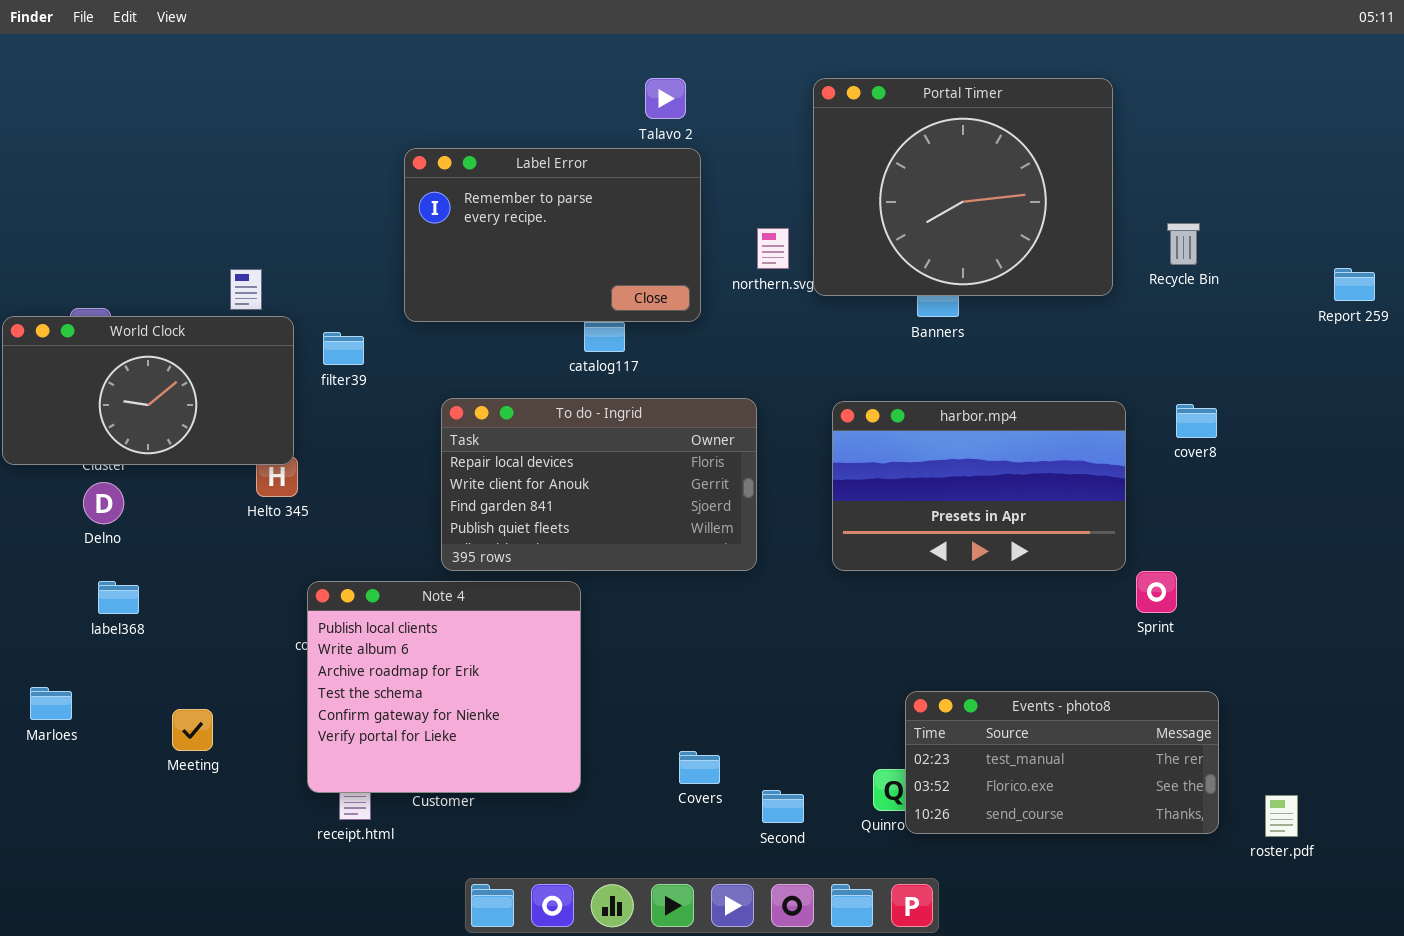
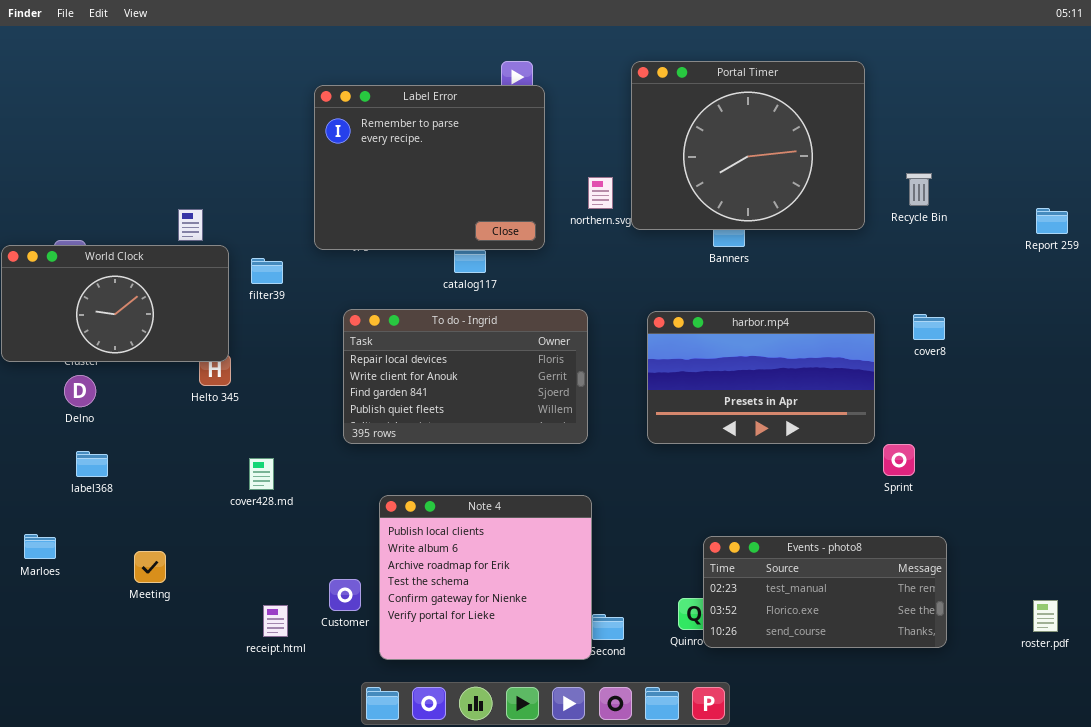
Label Error: [404,148,701,322] -> [314,85,545,250], resized
Note 4: [307,581,581,793] -> [379,495,592,660], moved
roster.pdf: [1265,795,1298,837] -> [1033,600,1058,632], moved

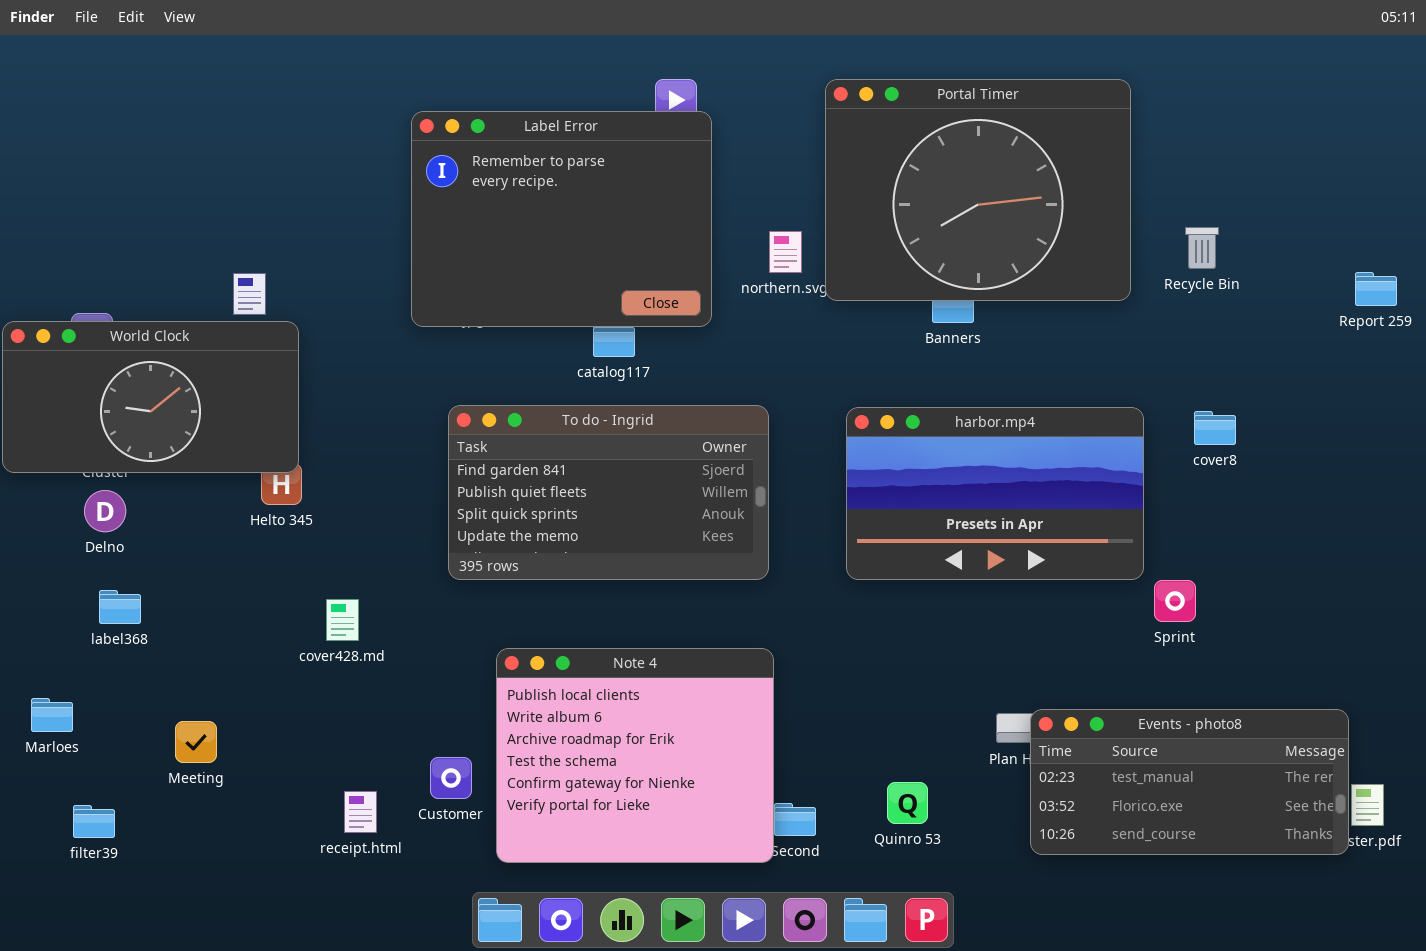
filter39: [251,258,283,284] -> [73,805,115,838], moved
To do - Ingrid: [343,309,588,444] -> [448,405,769,580], scrolled down 2 rows
Events - photo8: [703,536,947,648] -> [1030,709,1349,855], moved

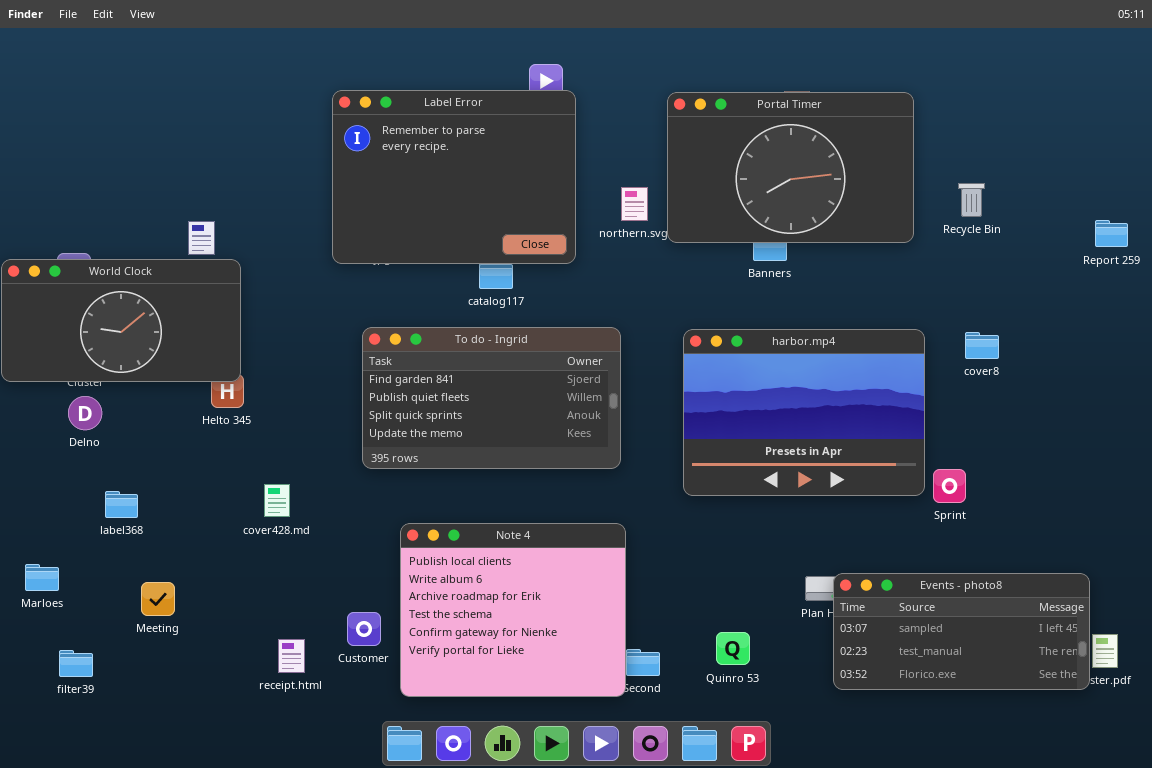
Portal Timer: [825,79,1131,301] -> [667,92,914,243], resized
harbor.mp4: [846,407,1144,580] -> [683,329,925,496], resized
label368: [99,590,141,624] -> [105,491,138,518], moved
Events - photo8: [1030,709,1349,855] -> [833,573,1090,690], scrolled up 1 row

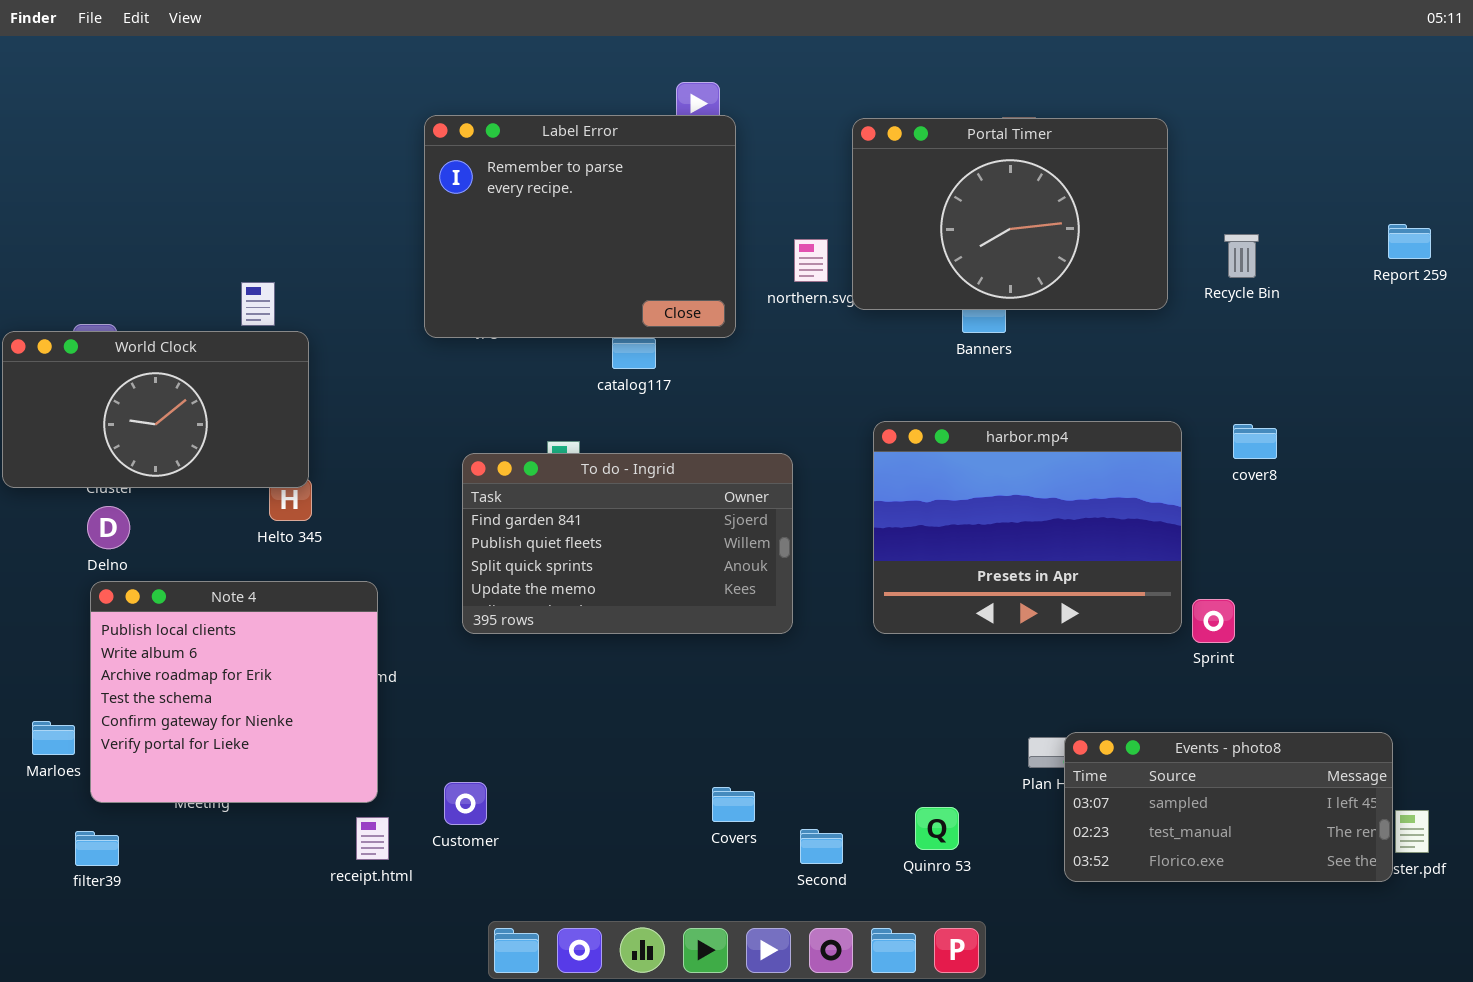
Report 259: [1095,220,1128,247] -> [1388,224,1431,259], moved
To do - Ingrid: [362,327,621,469] -> [462,453,793,634], moved
Note 4: [400,523,626,697] -> [90,581,378,803], moved

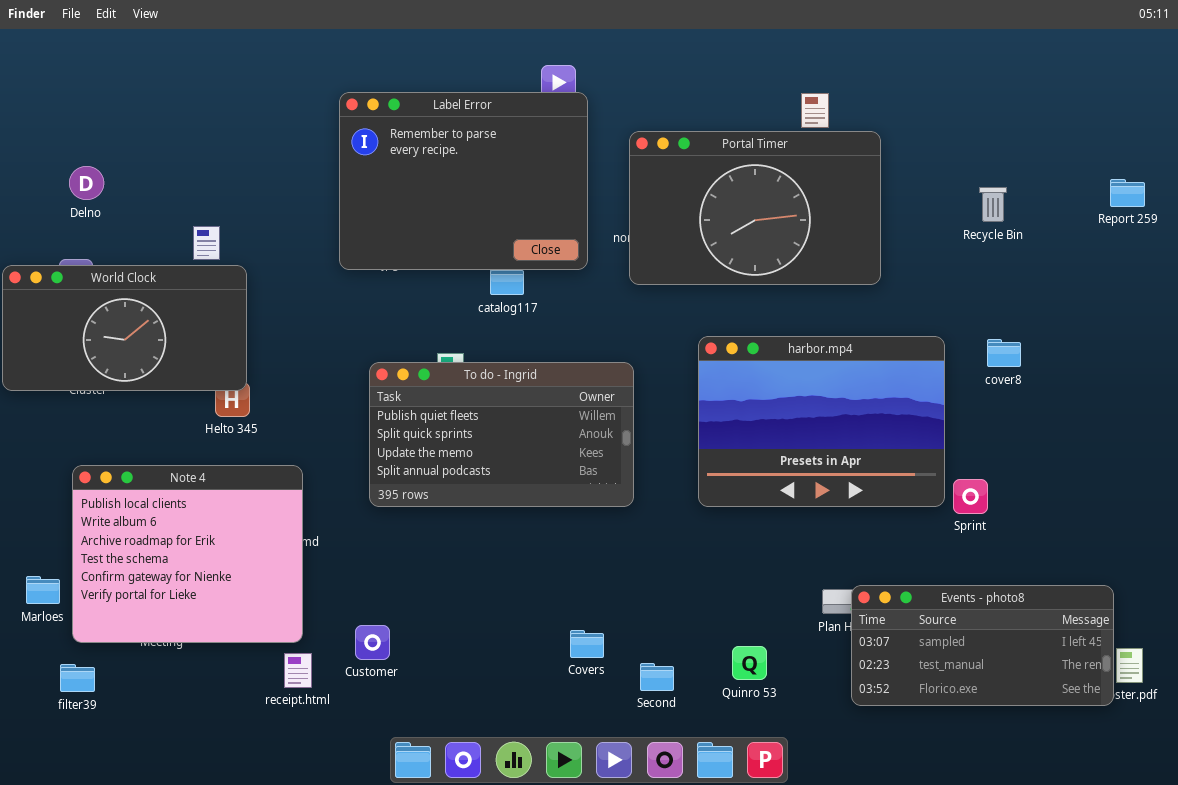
Portal Timer: [852,118,1168,310] -> [629,131,881,285], moved
To do - Ingrid: [462,453,793,634] -> [369,362,634,507], scrolled down 1 row
Delno: [87,506,130,549] -> [69,166,104,200], moved

